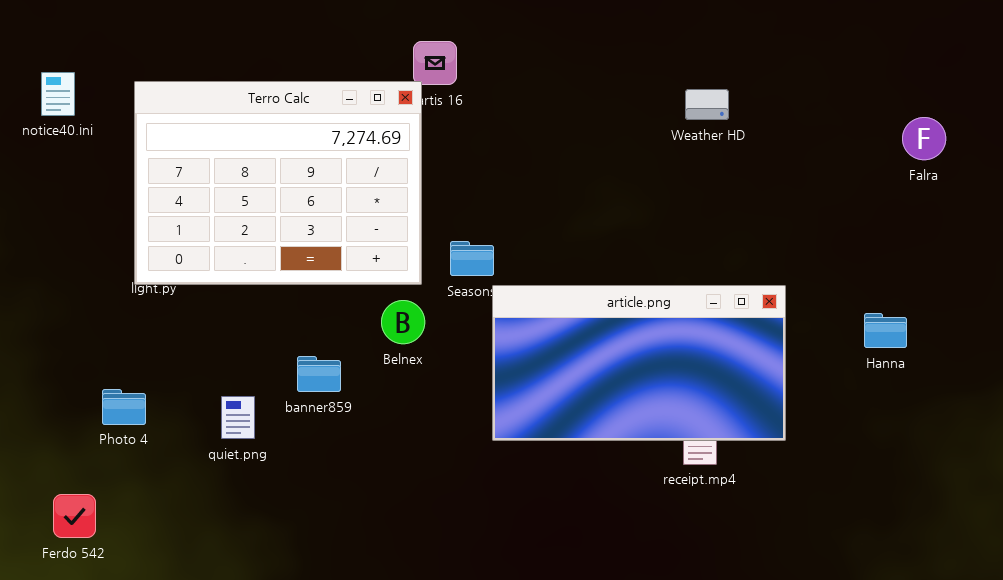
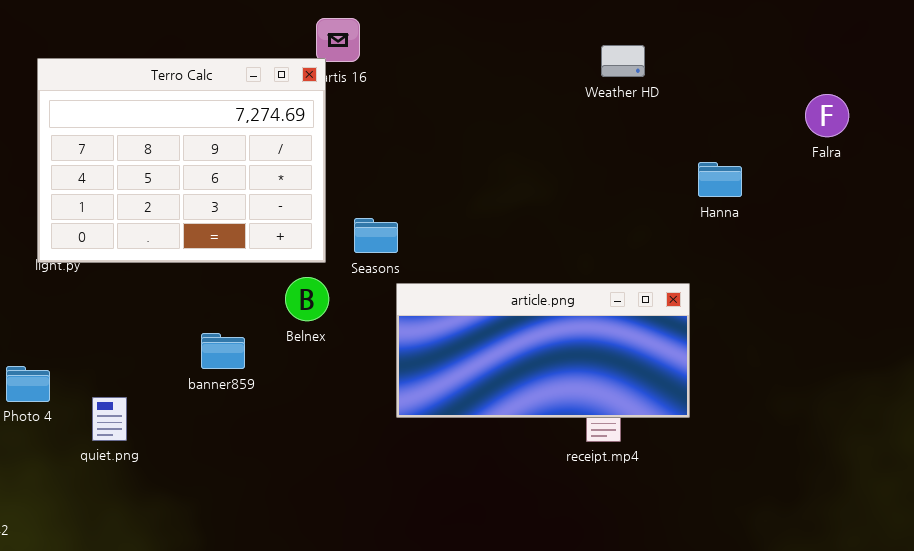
Weather HD: [685,89,729,120] -> [601,45,645,77], moved
article.png: [492,285,786,441] -> [396,283,690,418], resized
Hanna: [864,313,907,348] -> [698,162,742,197], moved
quiet.png: [221,396,255,439] -> [92,397,127,441], moved

